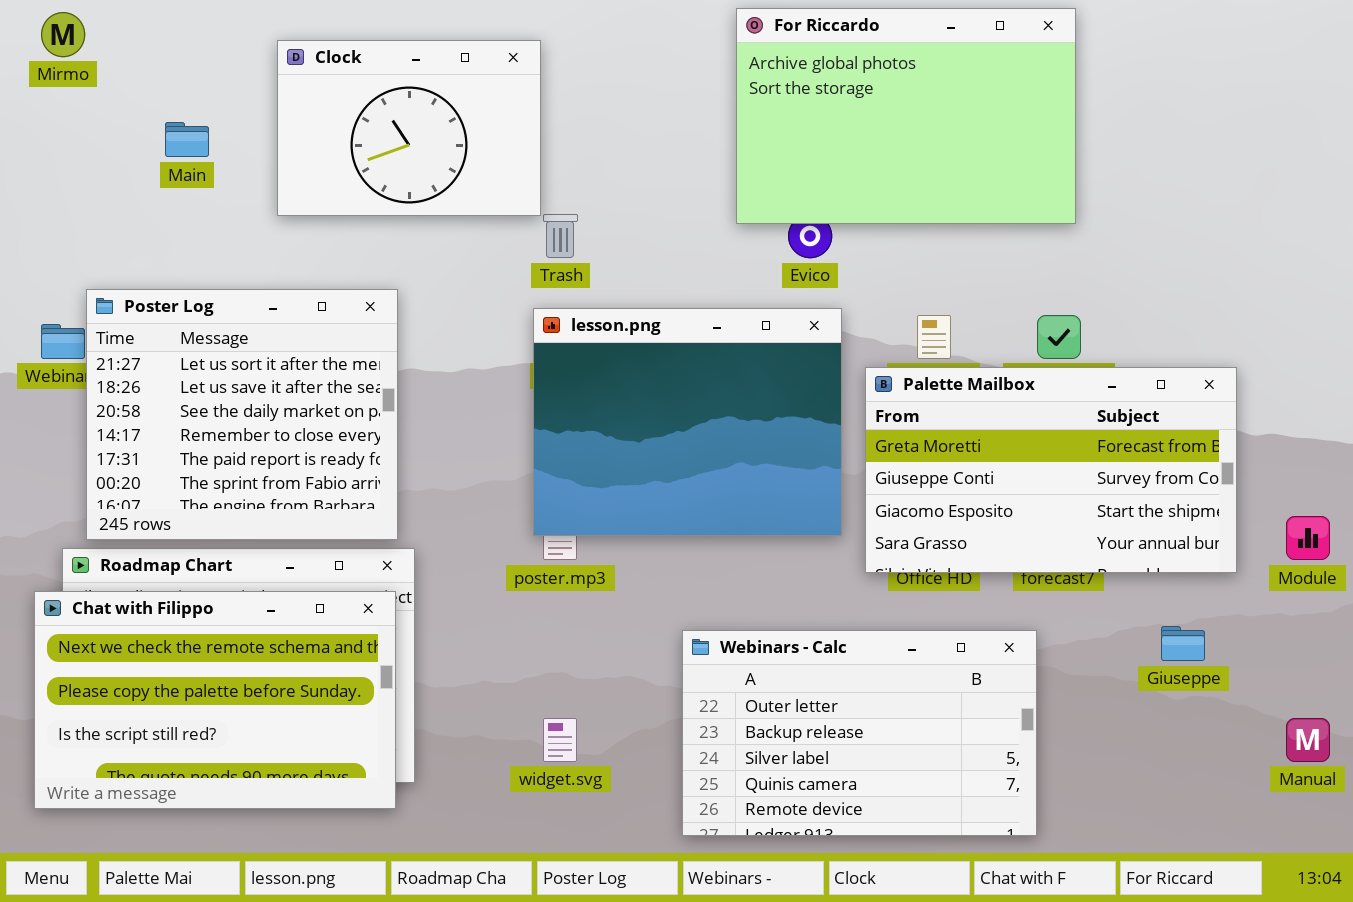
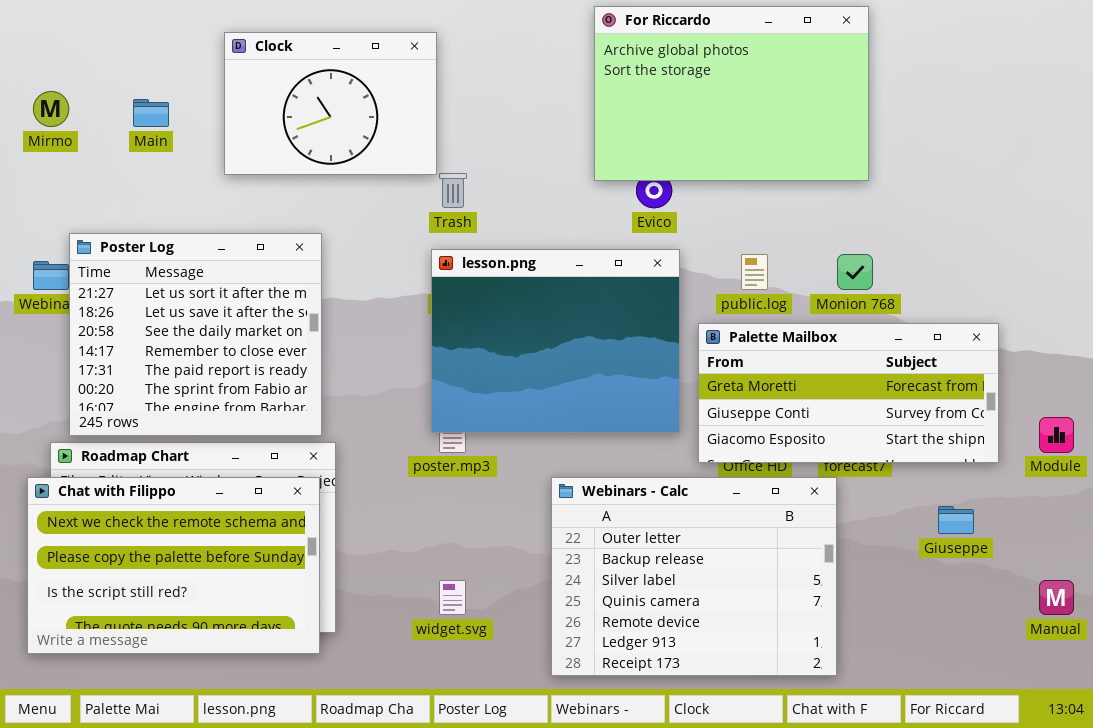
Mirmo: [41,12,85,57] -> [33,91,69,127], moved
Palette Mailbox: [865,367,1237,573] -> [698,323,999,463], resized
Webinars - Calc: [682,630,1037,836] -> [551,477,837,676], resized

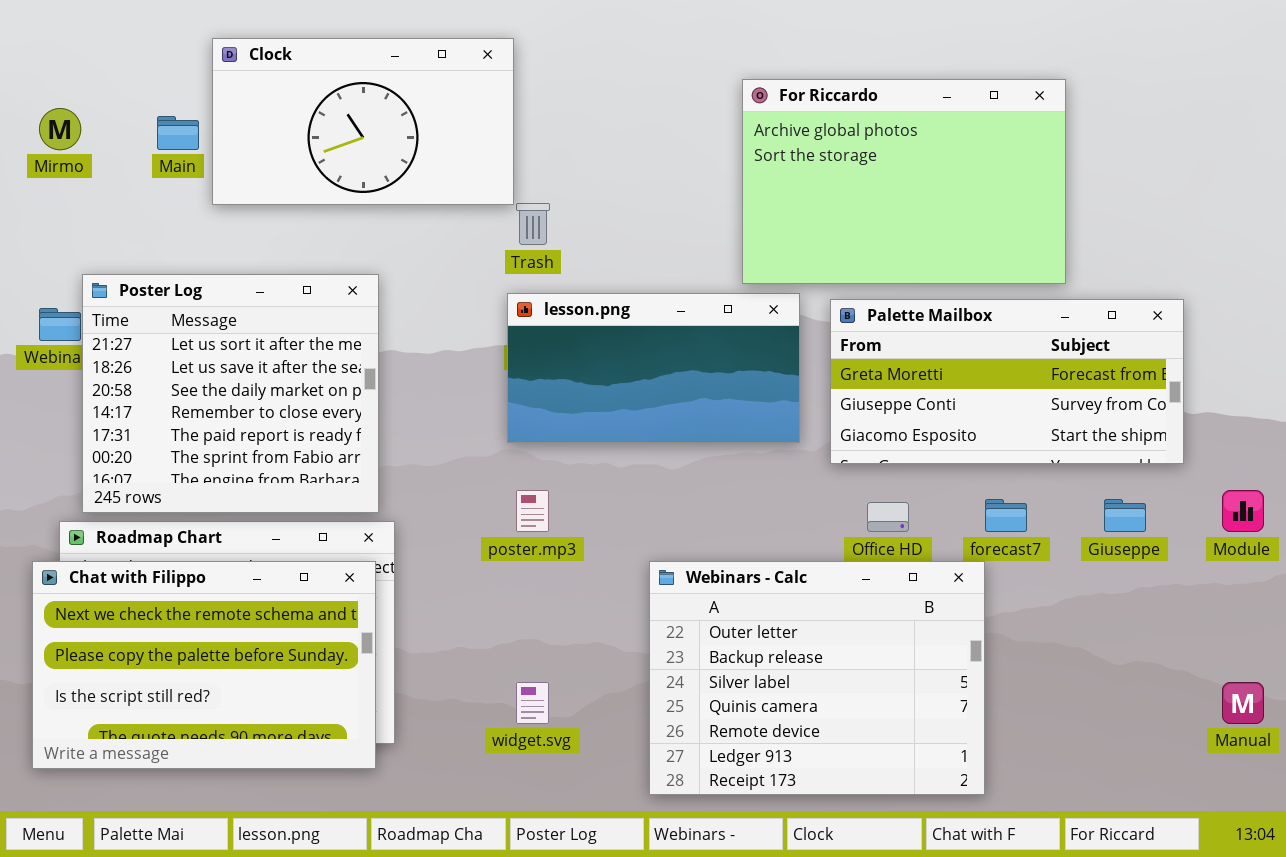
For Riccardo: [594,6,869,181] -> [742,79,1066,284], moved
Clock: [224,32,437,175] -> [212,38,514,205], resized
lesson.png: [431,249,680,433] -> [507,293,800,443], resized
Palette Mailbox: [698,323,999,463] -> [830,299,1184,464], moved
Giuseppe: [938,506,974,534] -> [1104,499,1146,532], moved

